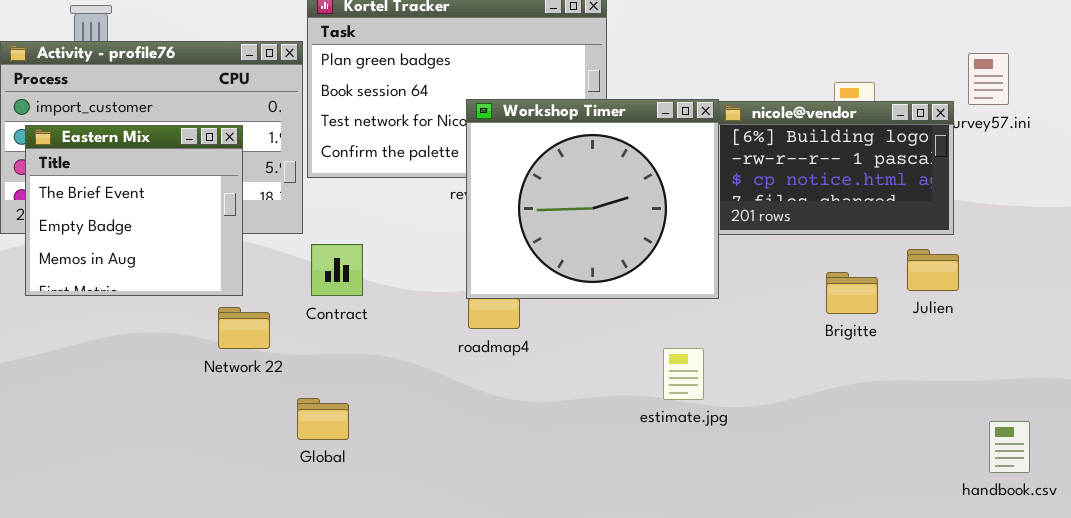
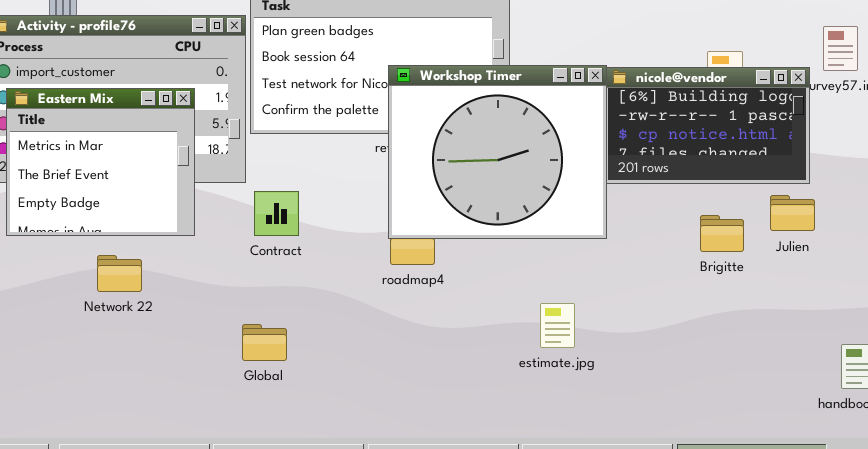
Eastern Mix: [25,125,243,296] -> [6,88,195,236], scrolled up 1 row
Network 22: [218,307,270,349] -> [97,255,142,292], moved
estimate.jpg: [663,348,704,400] -> [540,303,575,348], moved

